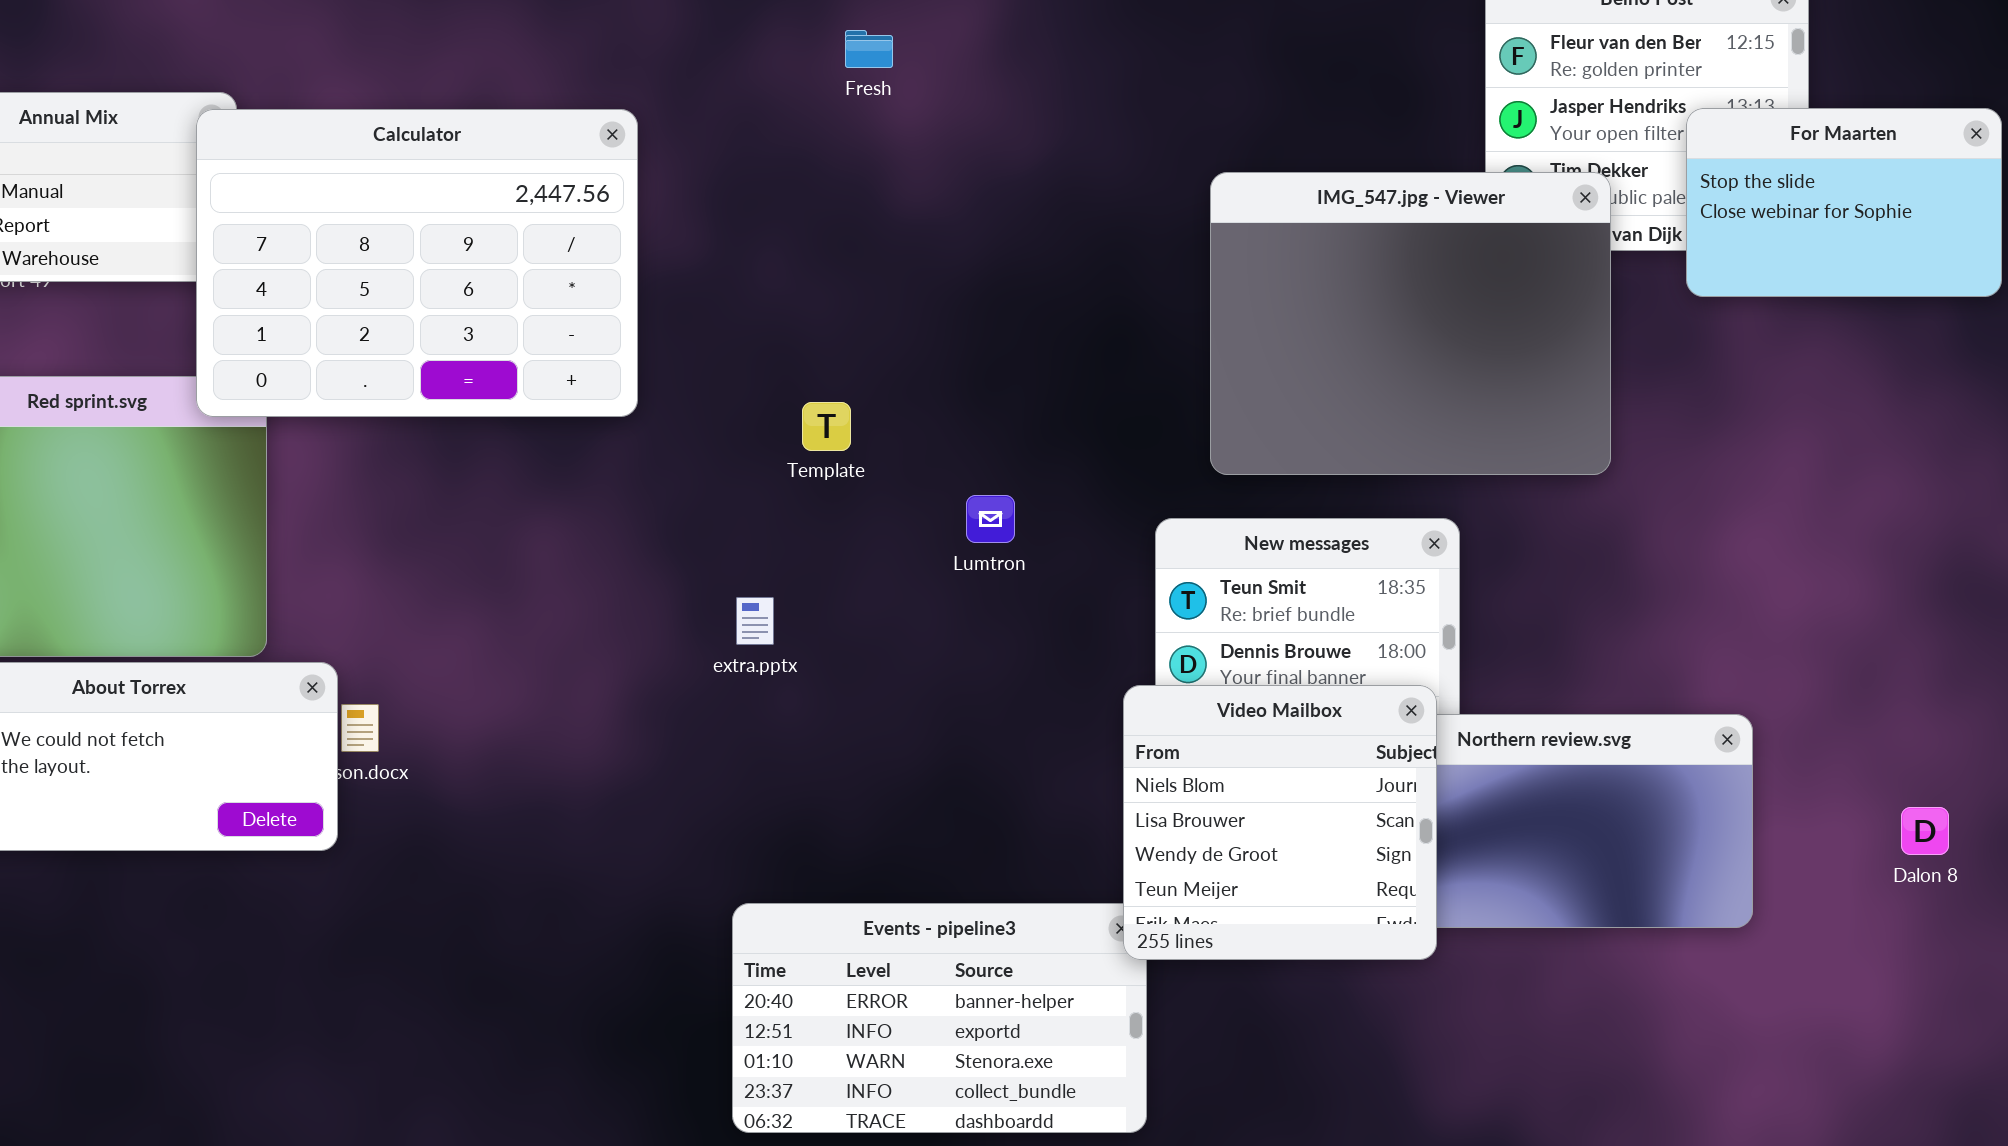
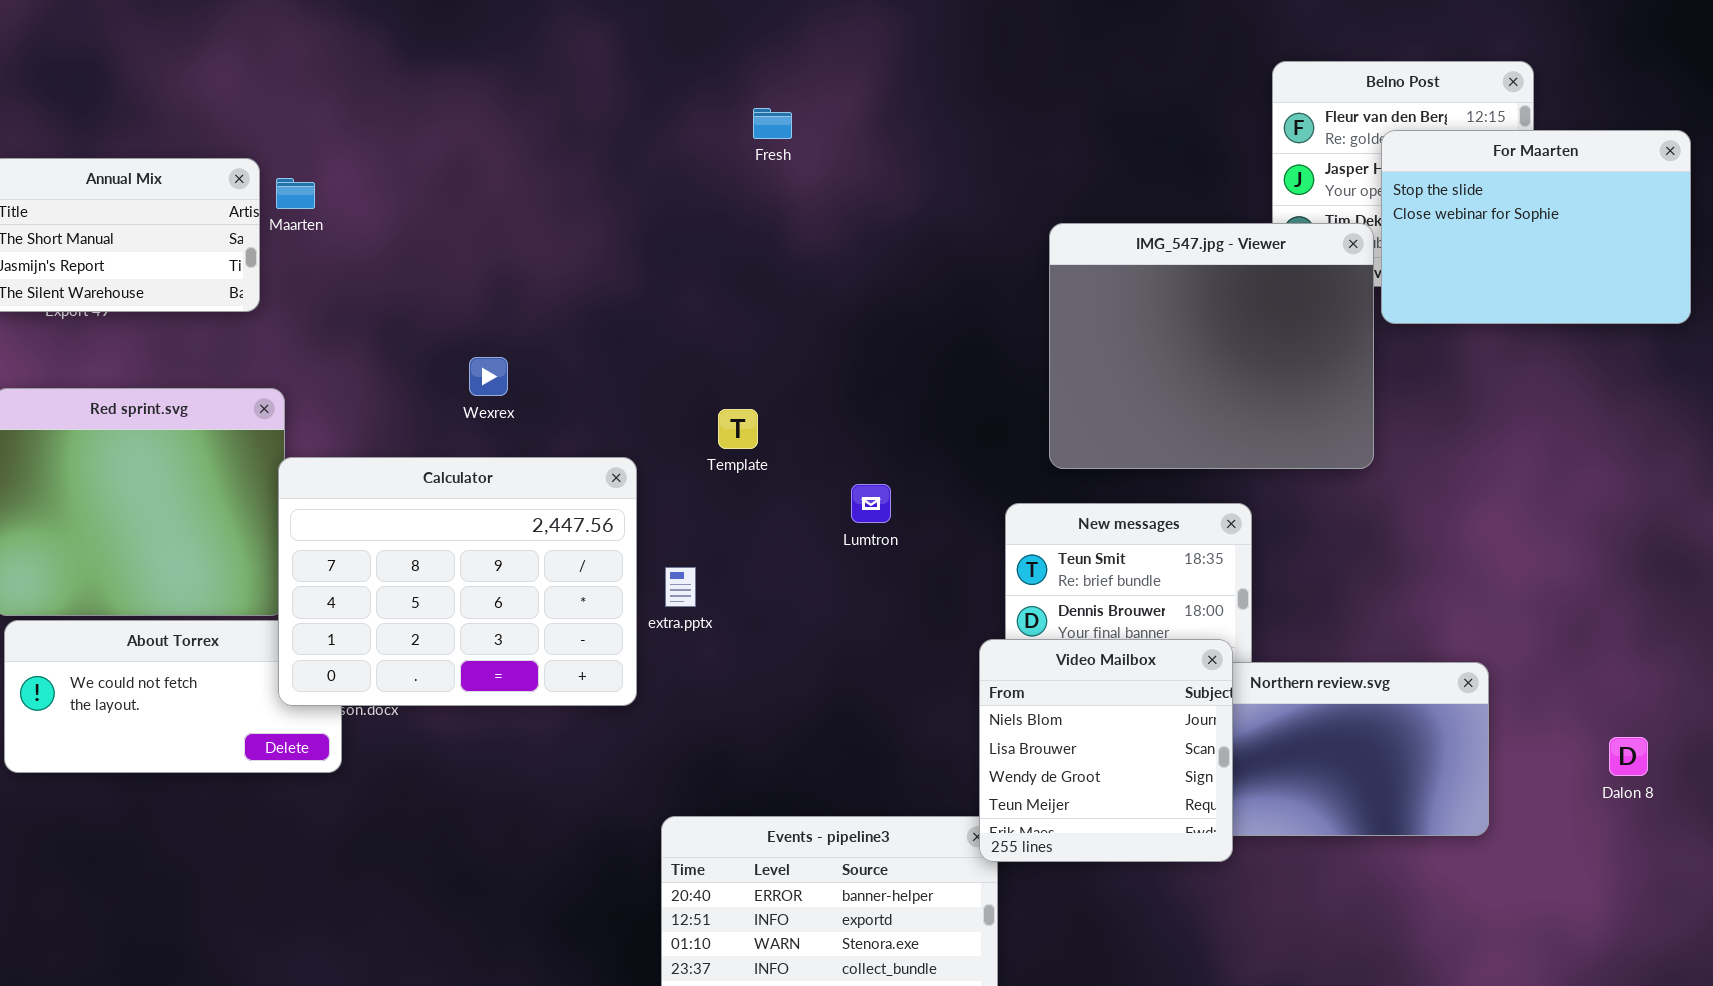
For Maarten: [1686,108,2002,297] -> [1381,130,1691,324], resized
Calculator: [196,109,638,417] -> [278,457,637,706], moved

